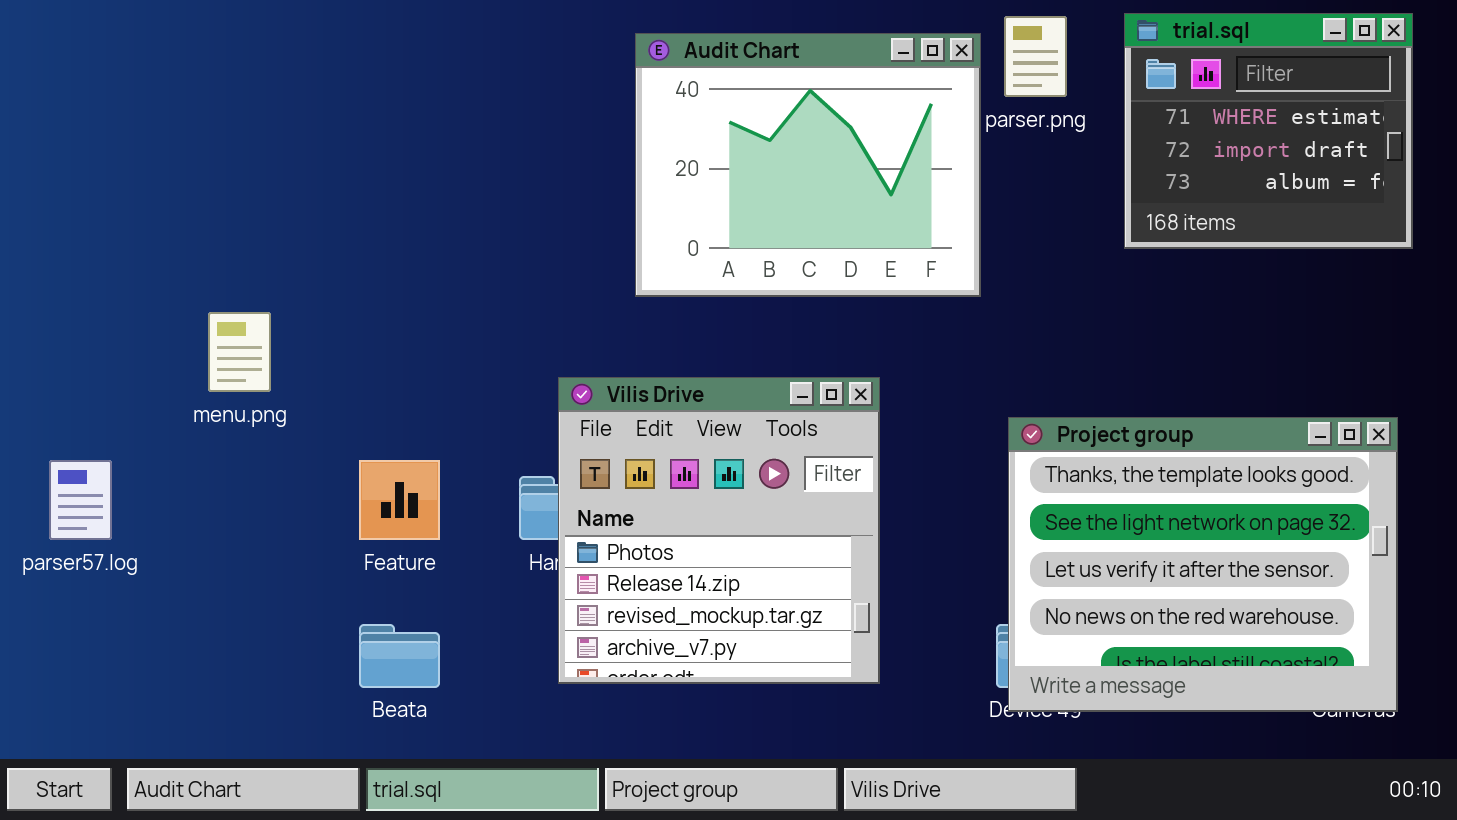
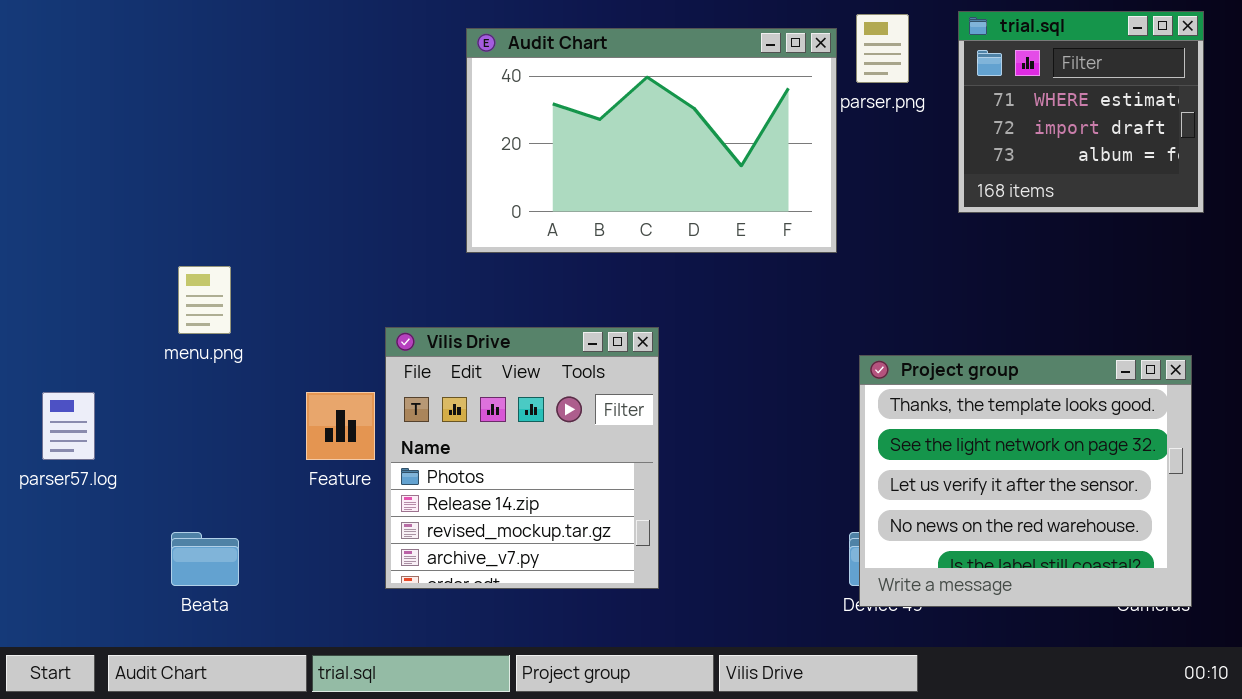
Audit Chart: [635,33,981,297] -> [466,28,837,253], resized
Vilis Drive: [558,377,880,684] -> [385,327,659,589], moved
Beata: [359,624,440,688] -> [171,532,239,586], moved

